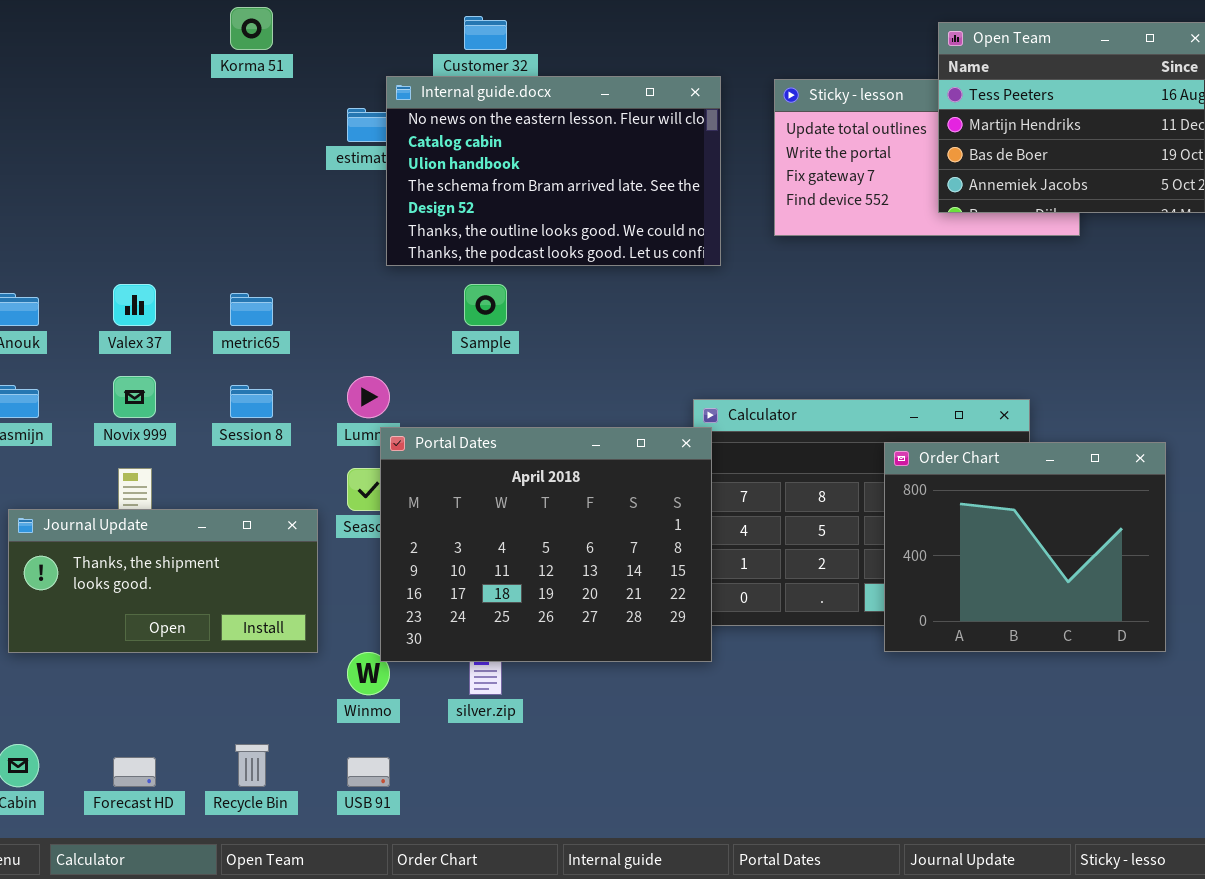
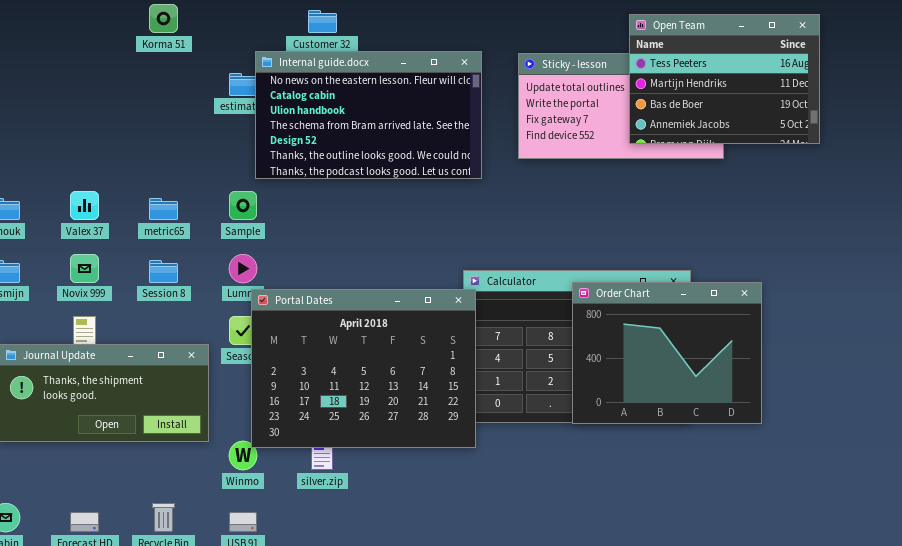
Sample: [464,284,507,326] -> [229,191,257,220], moved
Order Chart: [884,442,1166,652] -> [572,282,762,424], moved

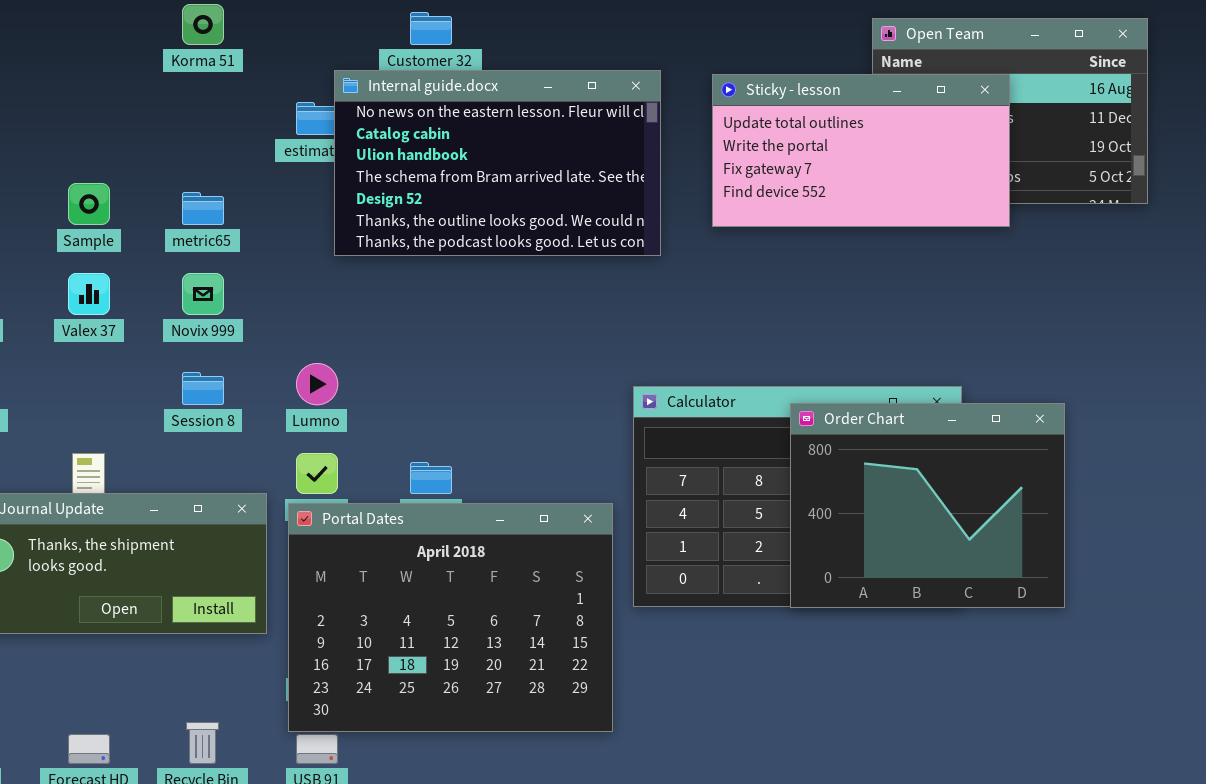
Sticky - lesson: [518,53,724,159] -> [712,74,1010,227], raised
Sample: [229,191,257,220] -> [68,183,110,225], moved
metric65: [149,198,178,220] -> [182,192,224,225], moved
Novix 999: [70,254,99,283] -> [182,273,224,315], moved
Portal Dates: [251,289,476,448] -> [288,503,613,732], moved

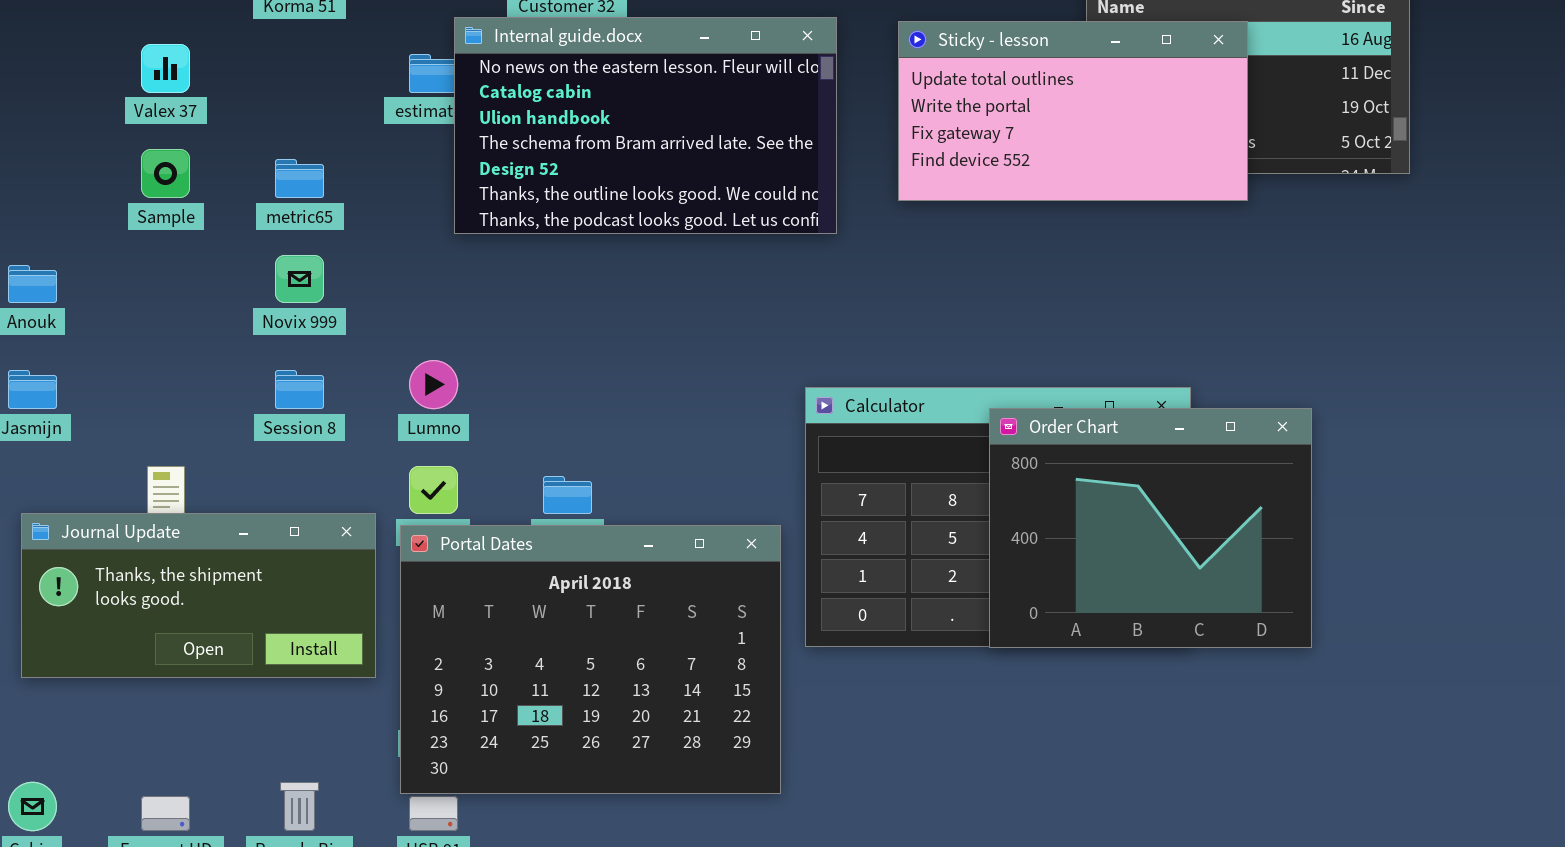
Valex 37: [68,273,110,315] -> [141,44,190,93], moved

